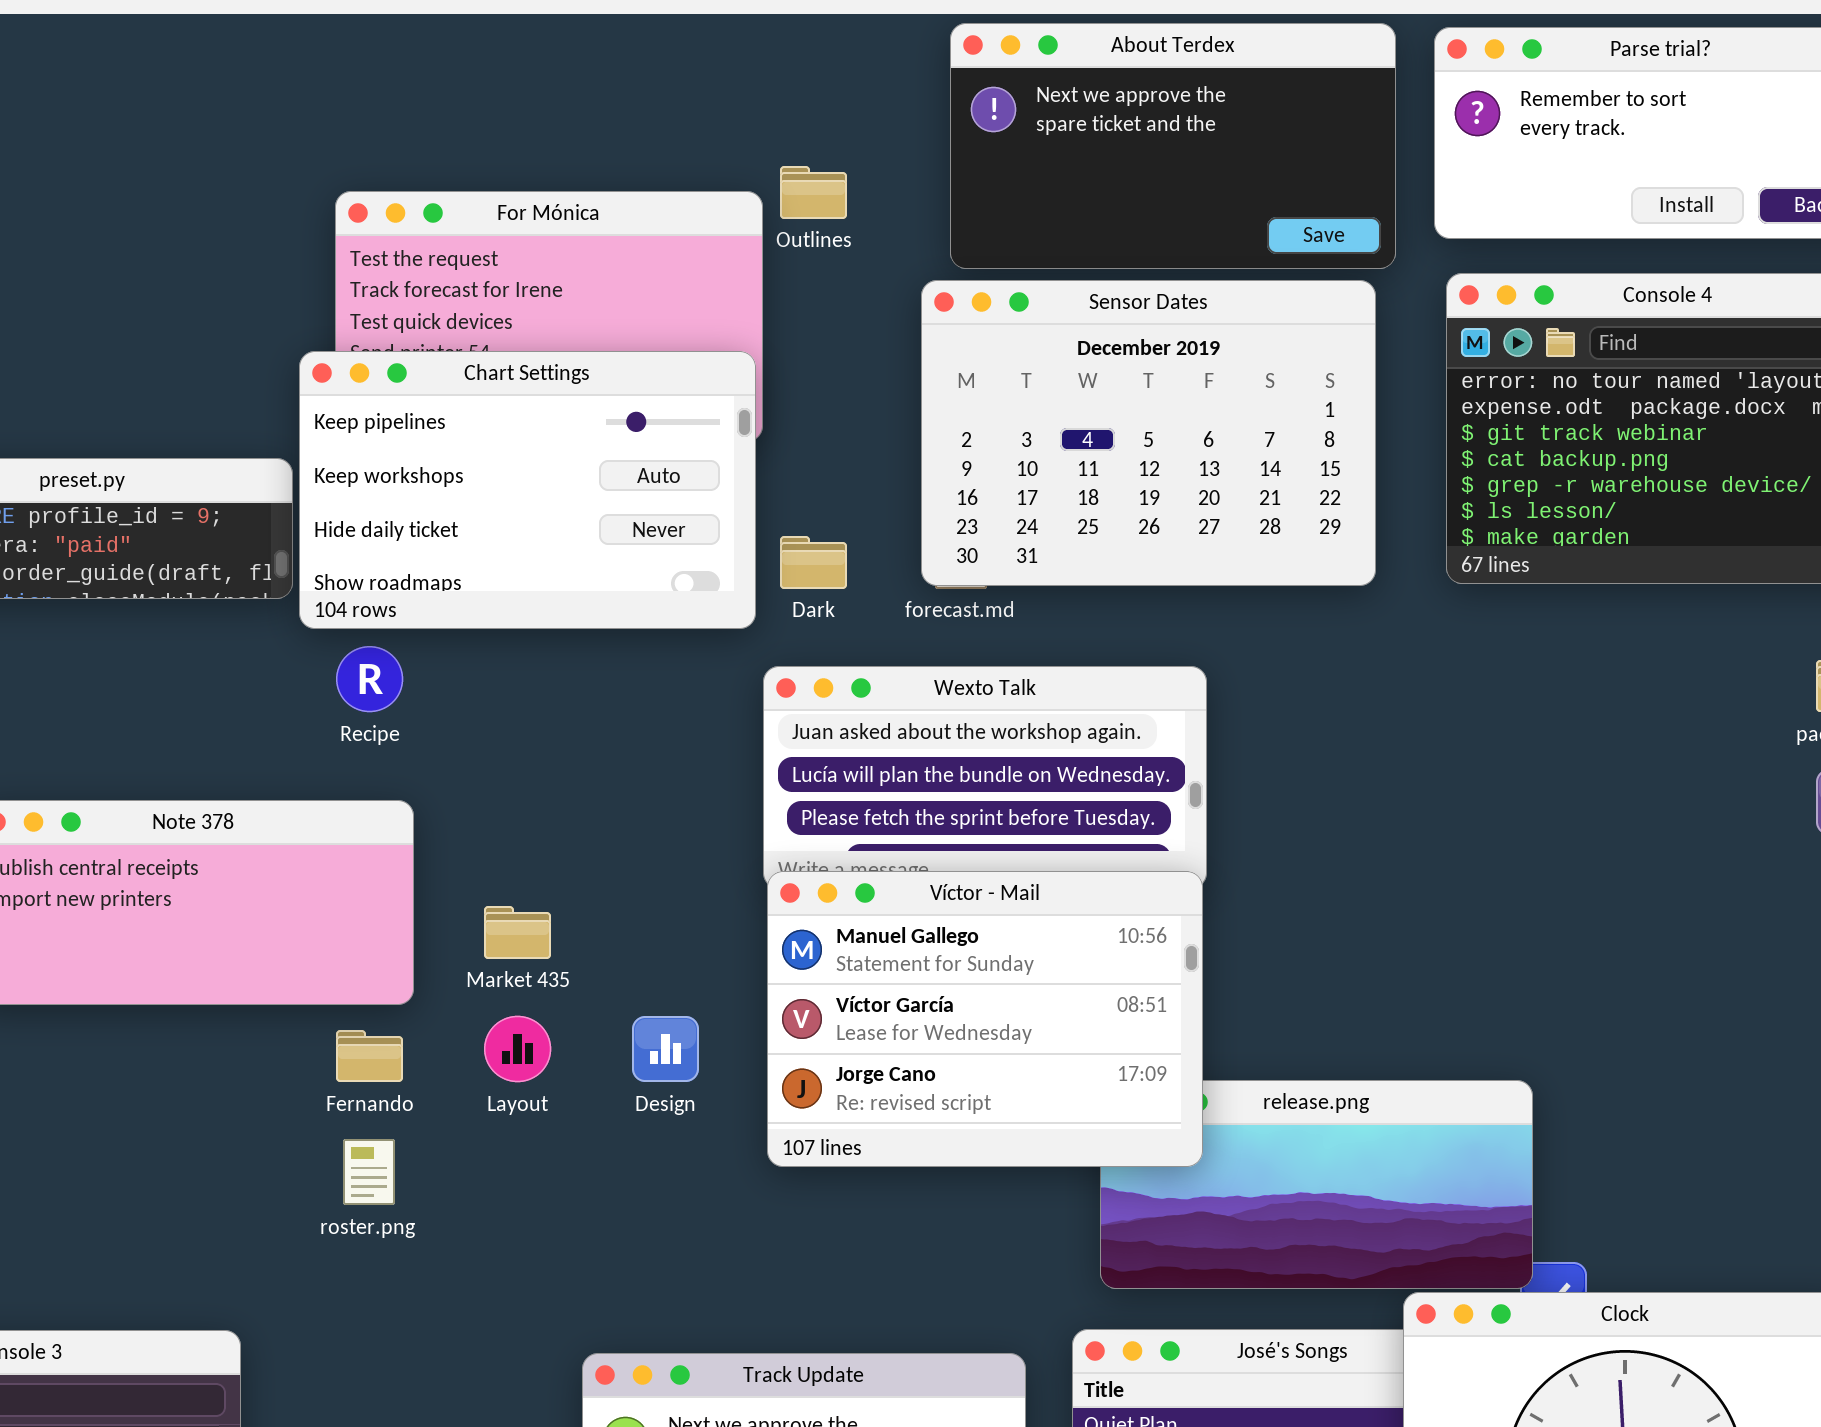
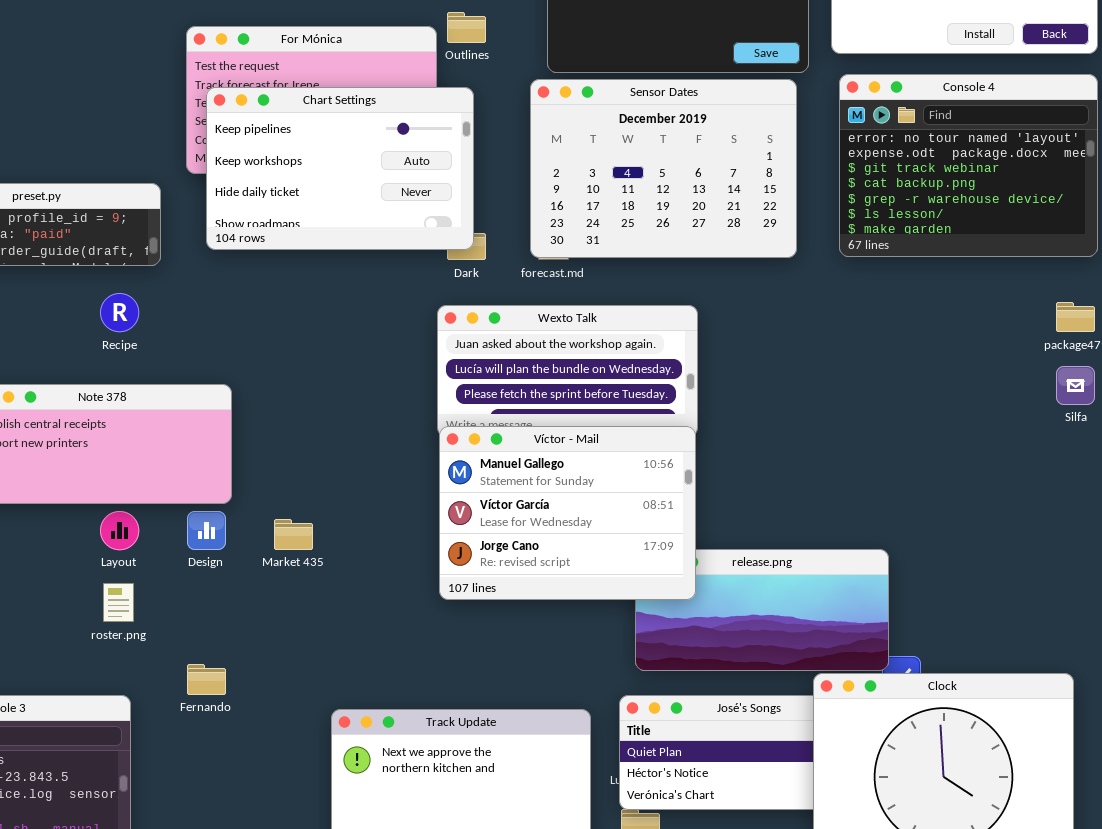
Chart Settings: [299,351,756,629] -> [206,87,474,250], moved
Recipe: [336,646,403,712] -> [100,293,139,332], moved
Market 435: [484,906,551,959] -> [274,519,313,550], moved
Layout: [484,1016,551,1082] -> [100,511,139,550], moved
Design: [632,1016,699,1082] -> [187,511,226,550], moved
Fernando: [336,1030,403,1082] -> [187,664,226,695], moved
roster.png: [343,1139,395,1205] -> [103,583,134,622], moved

